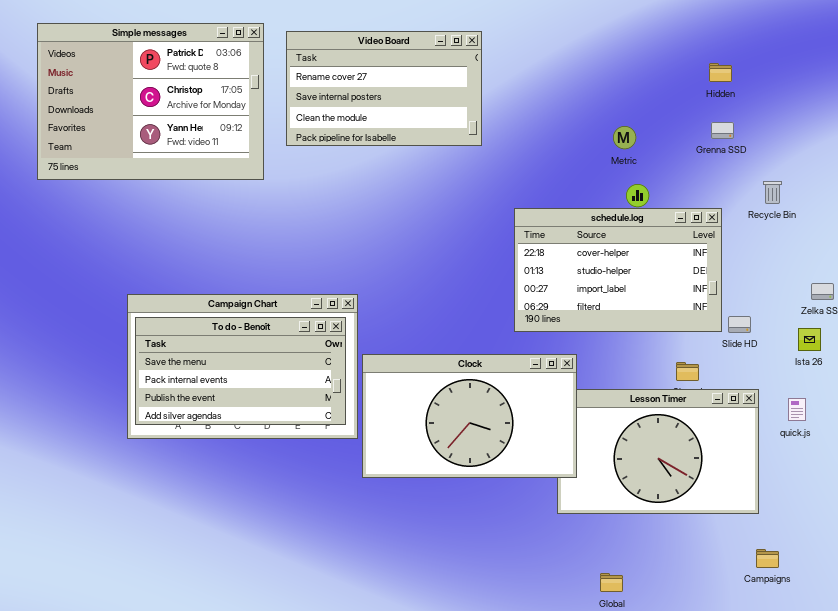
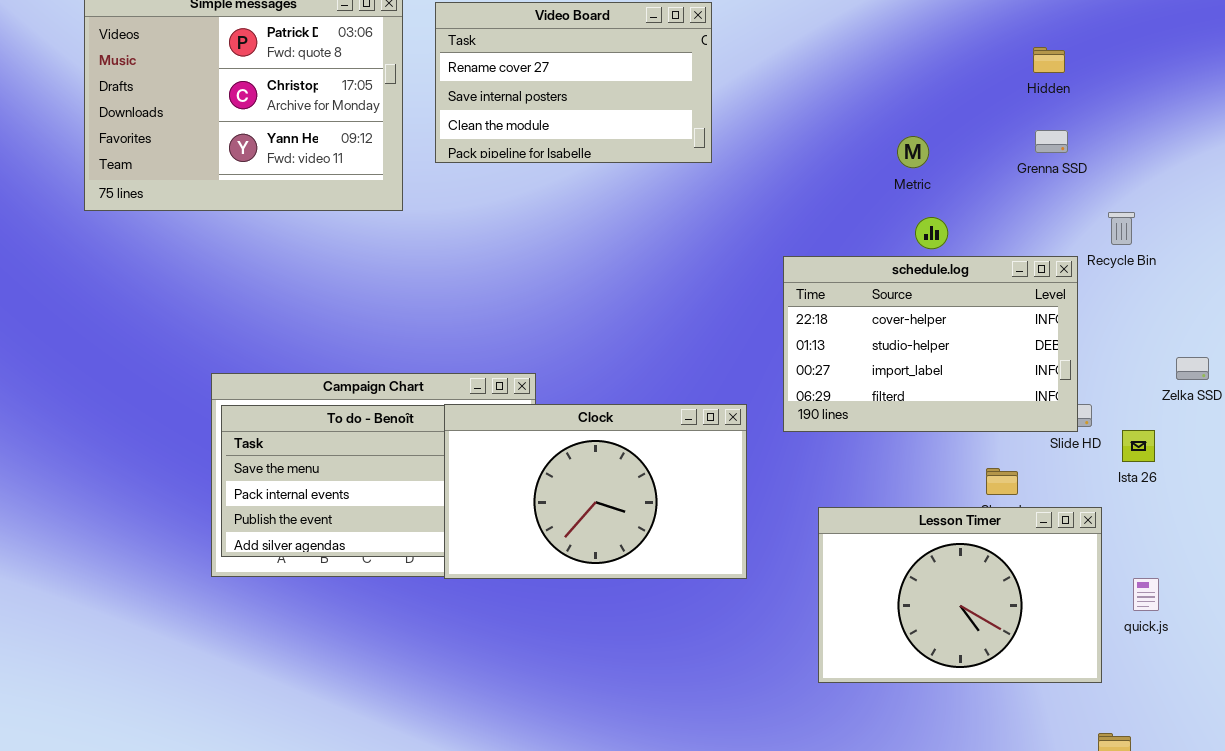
schedule.log: [514,208,722,332] -> [783,256,1078,432], moved
Ista 26: [798,328,821,351] -> [1122,430,1155,462], moved
Clock: [362,354,577,478] -> [444,404,747,579], moved
quick.js: [788,398,806,421] -> [1133,578,1159,611], moved

